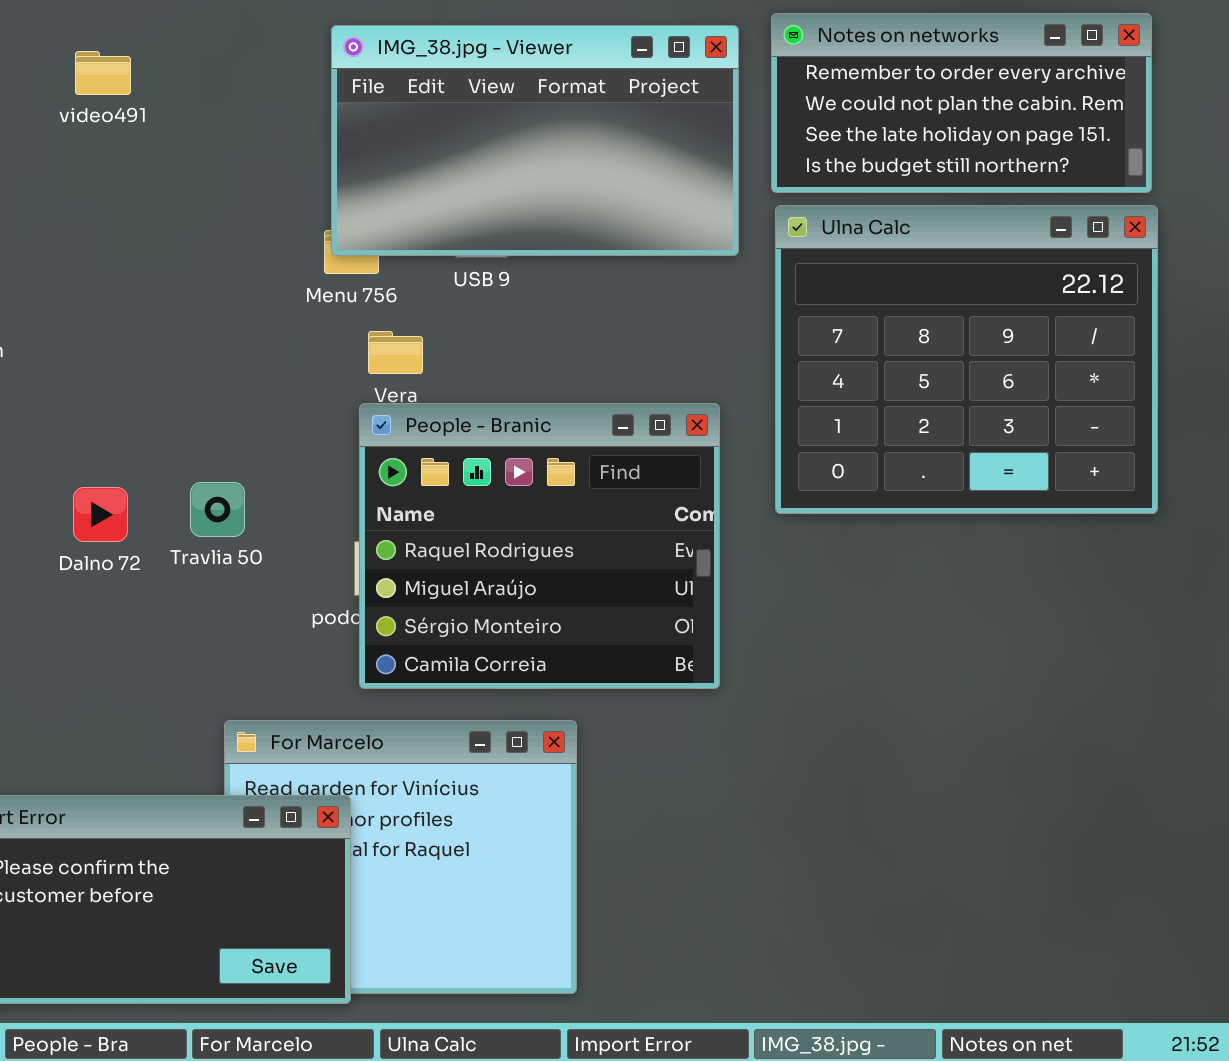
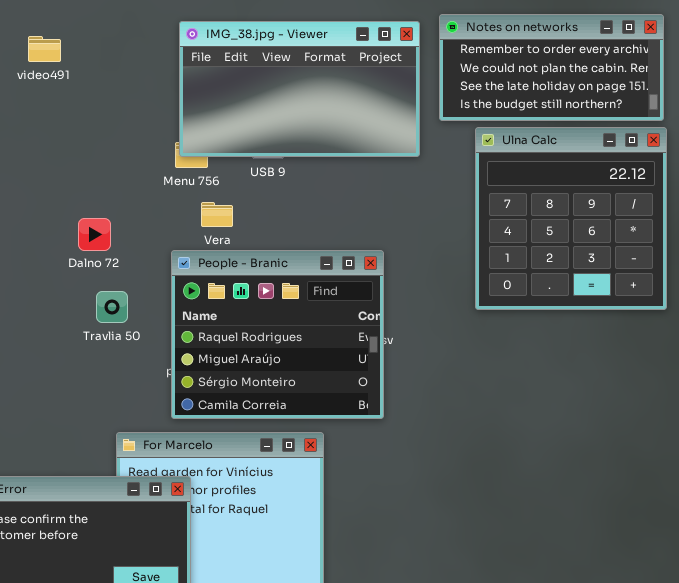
Ulna Calc: [775,205,1158,514] -> [475,127,667,310], resized
People - Branic: [359,403,720,689] -> [171,250,384,419], moved
Dalno 72: [73,487,128,542] -> [78,218,111,251], moved

